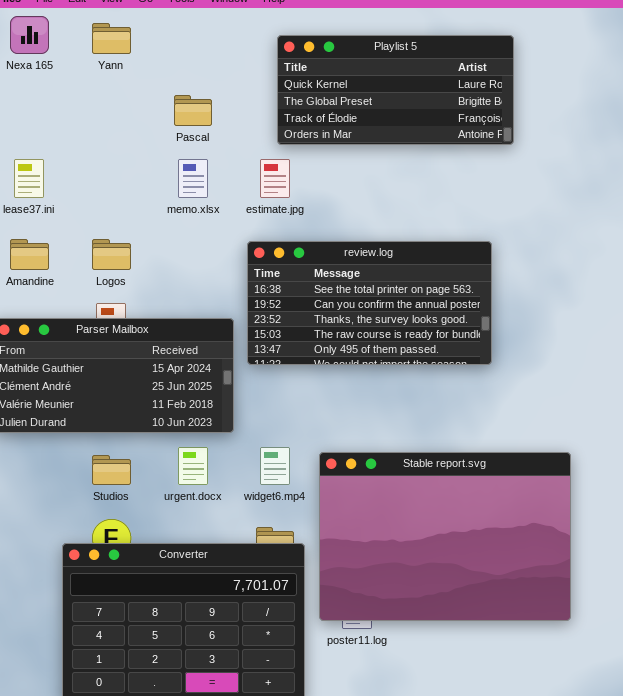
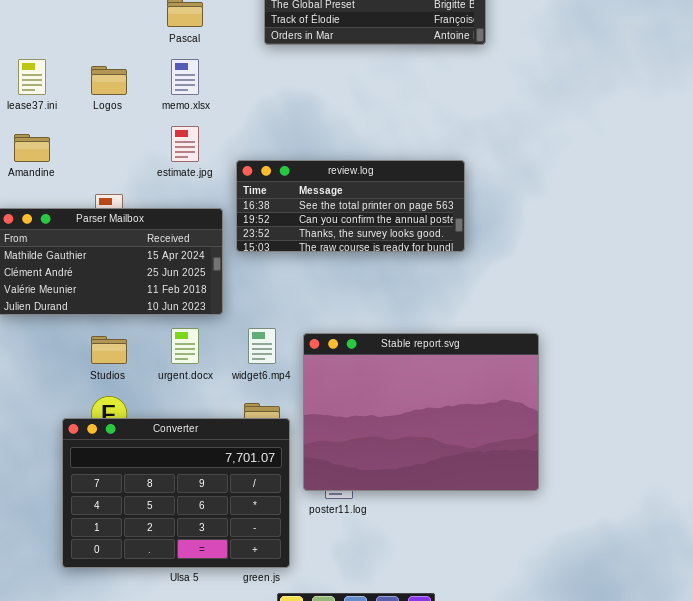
estimate.jpg: [260,159,290,198] -> [171,126,199,162], moved
Logos: [92,239,131,270] -> [91,66,127,95], moved
review.log: [247,241,492,365] -> [236,160,465,252], resized

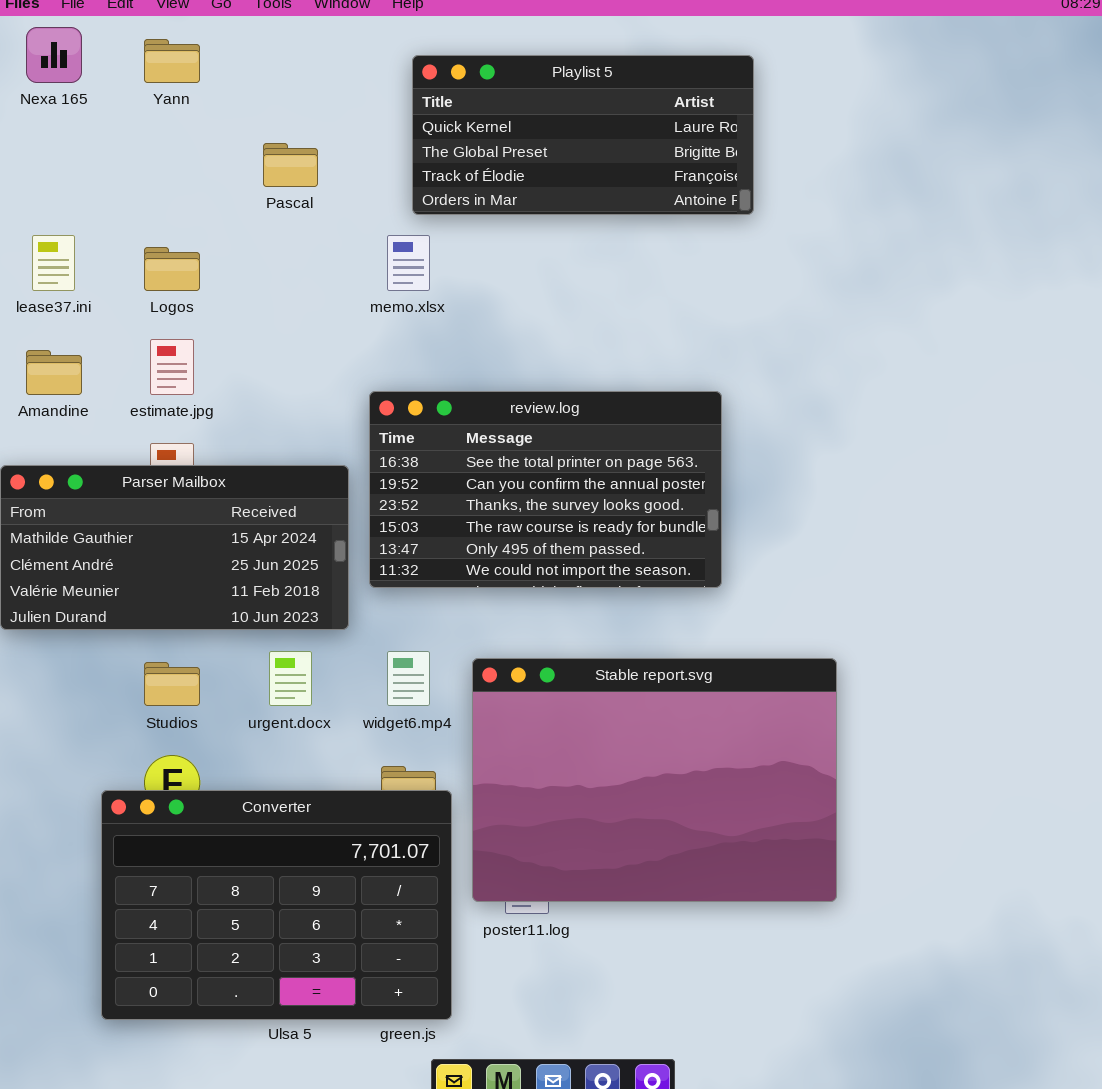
memo.xlsx: [171,59,199,95] -> [387,235,430,291], moved
estimate.jpg: [171,126,199,162] -> [150,339,194,395], moved
review.log: [236,160,465,252] -> [369,391,722,588], resized

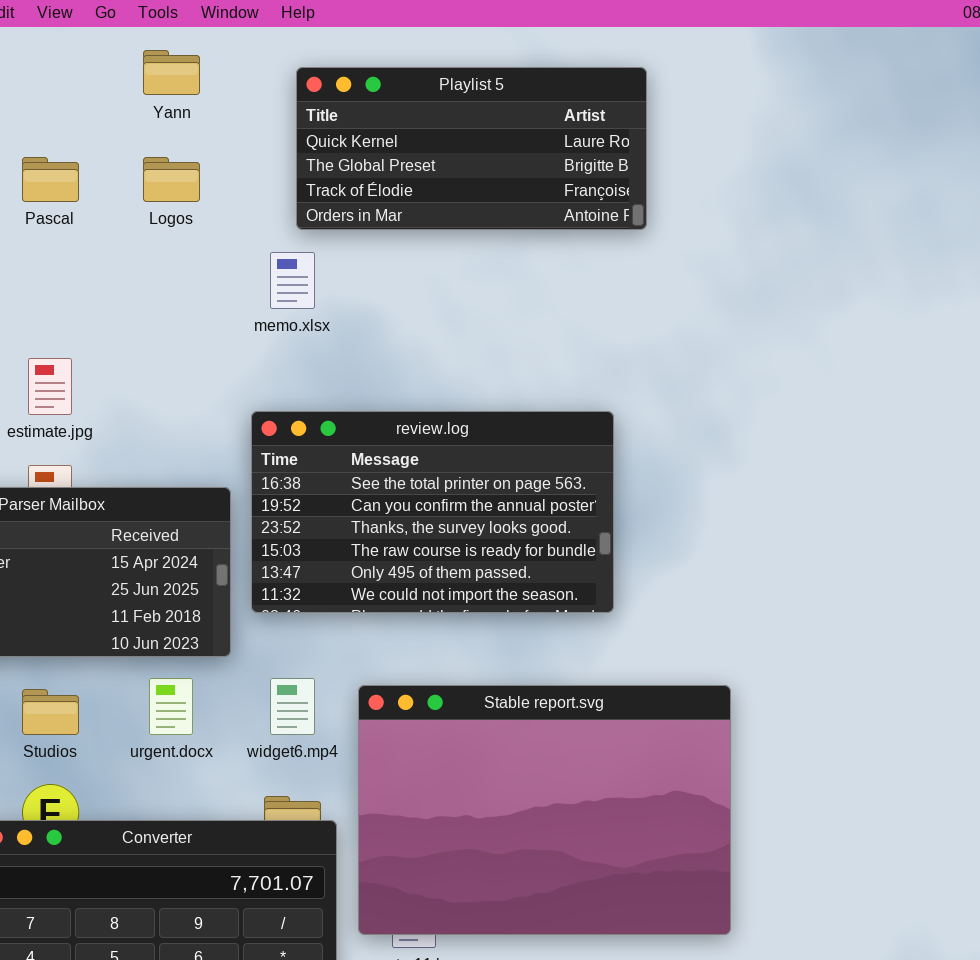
Yann: [144,39,200,83] -> [143,50,200,95], moved
Pascal: [263,143,318,187] -> [22,157,79,202], moved
Logos: [144,247,200,291] -> [143,157,200,202], moved

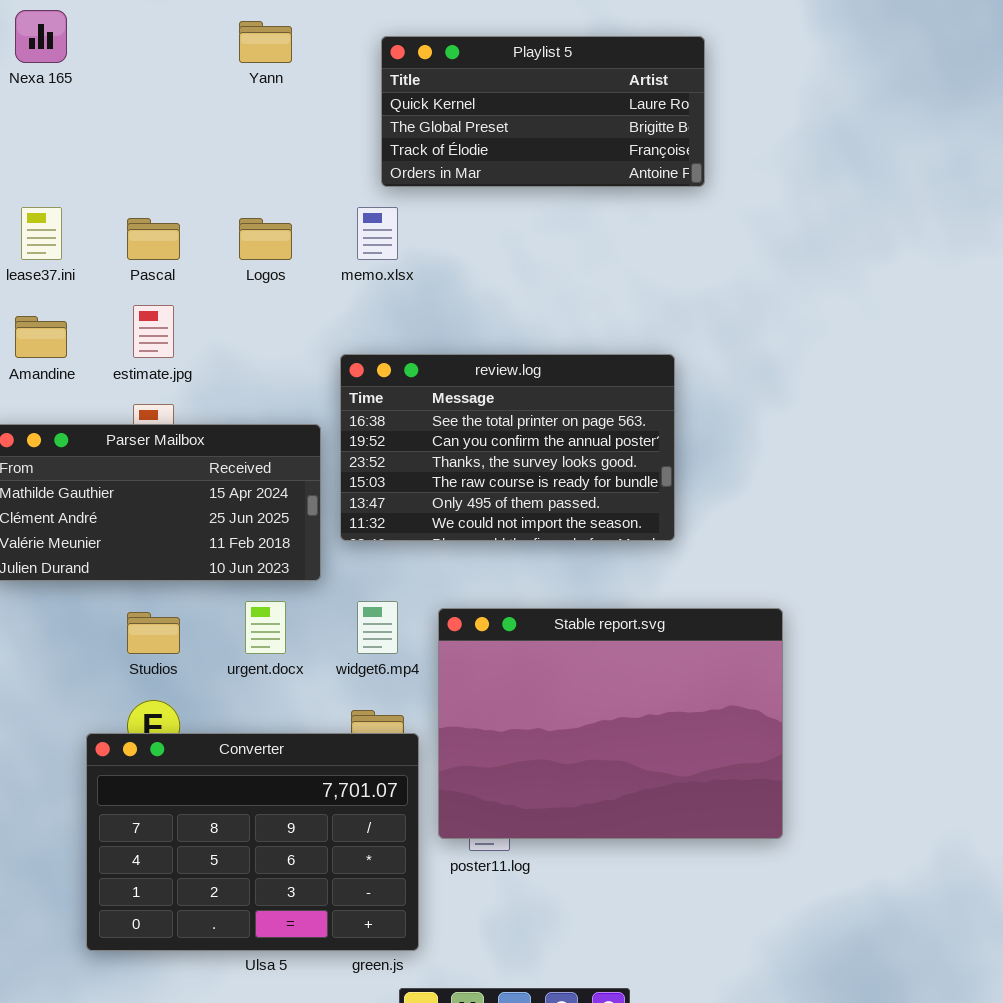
Pascal: [22,157,79,202] -> [127,218,180,260], moved
Logos: [143,157,200,202] -> [239,218,292,260], moved

